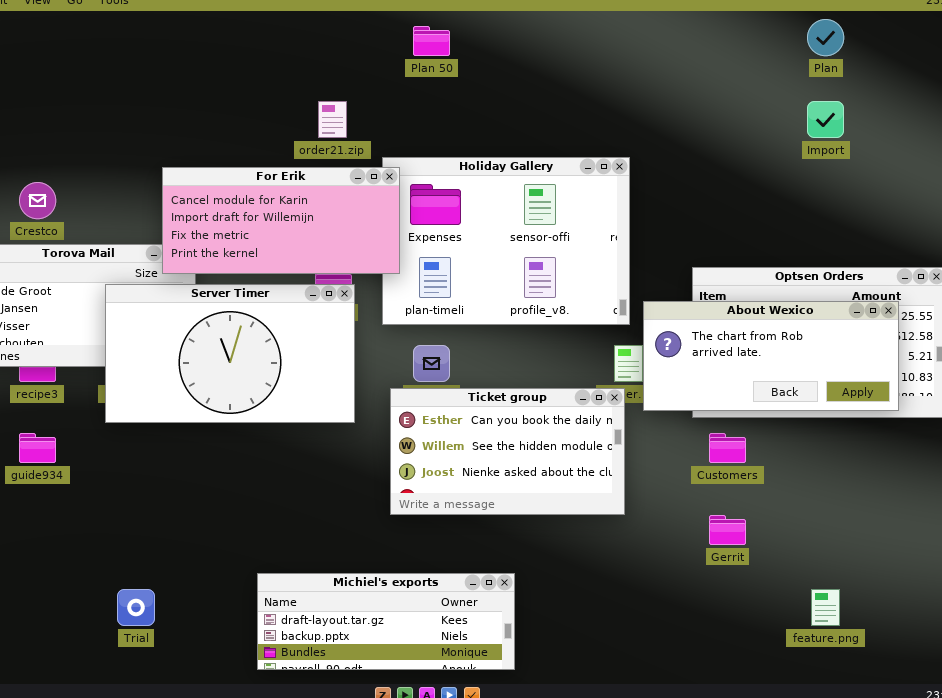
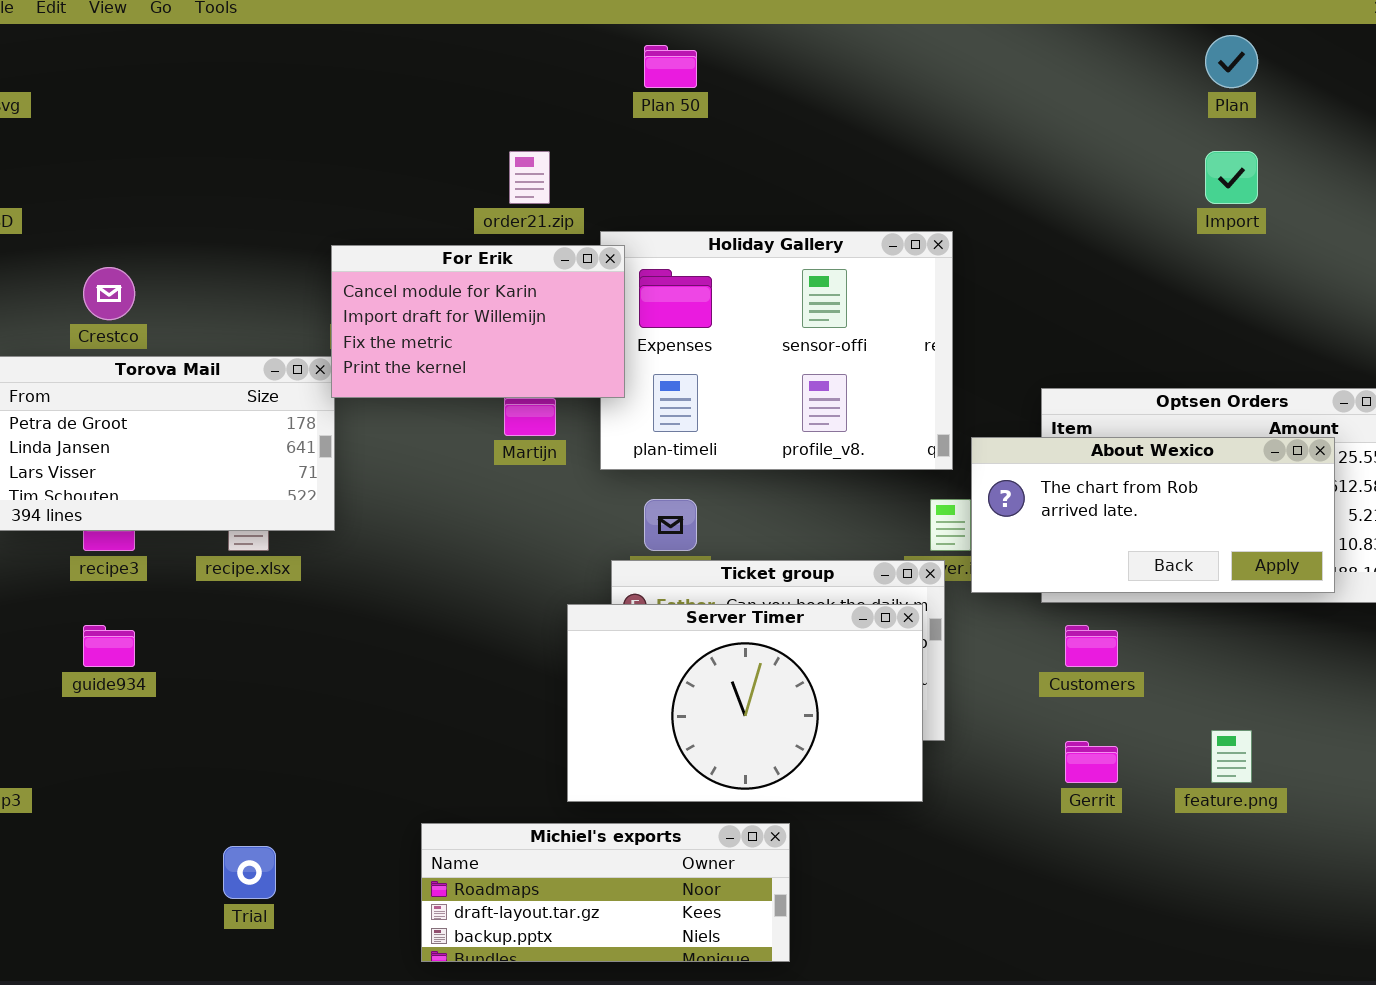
For Erik: [162,167,400,274] -> [331,245,625,398], resized
Server Timer: [105,284,355,423] -> [567,604,923,802], moved
Michiel's exports: [257,573,515,670] -> [421,823,790,962], scrolled up 1 row
feature.png: [811,589,840,626] -> [1211,730,1252,783], moved

